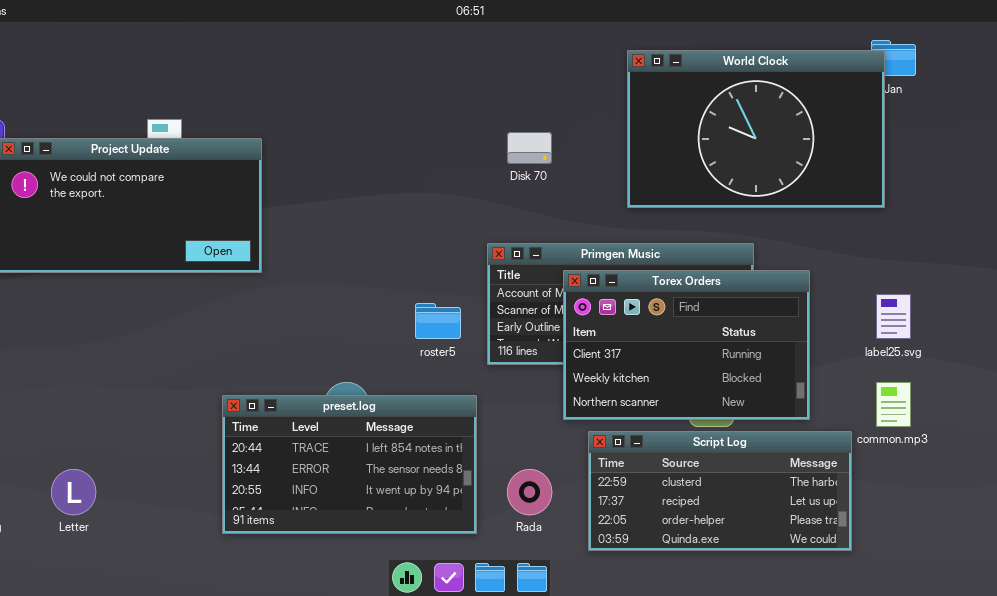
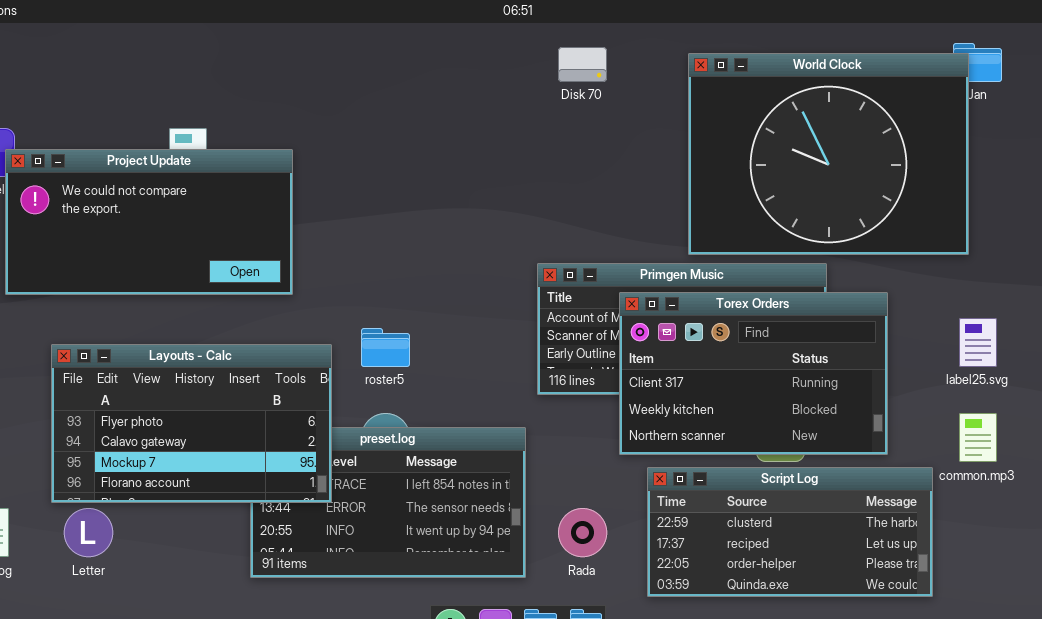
World Clock: [627,50,885,208] -> [688,53,969,255], resized
Disk 70: [507,132,552,164] -> [558,47,607,82], moved
roster5: [415,303,461,339] -> [361,328,410,367], moved
Layouts - Calc: none -> [51,344,332,503], opened

